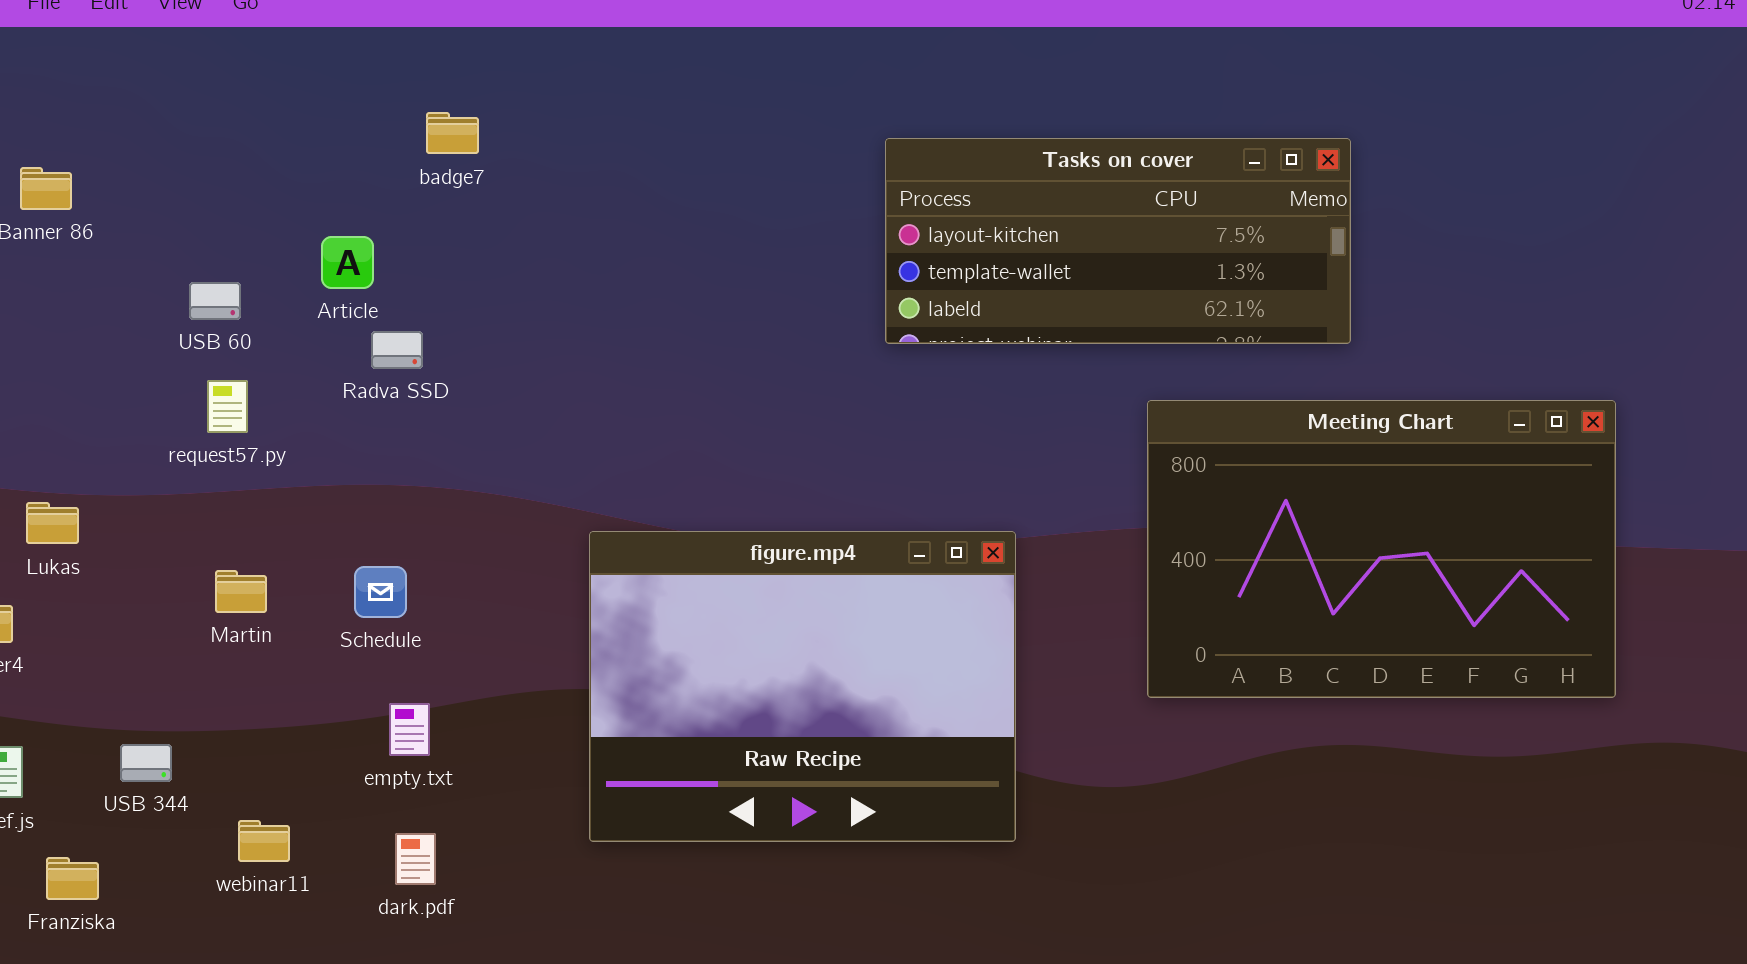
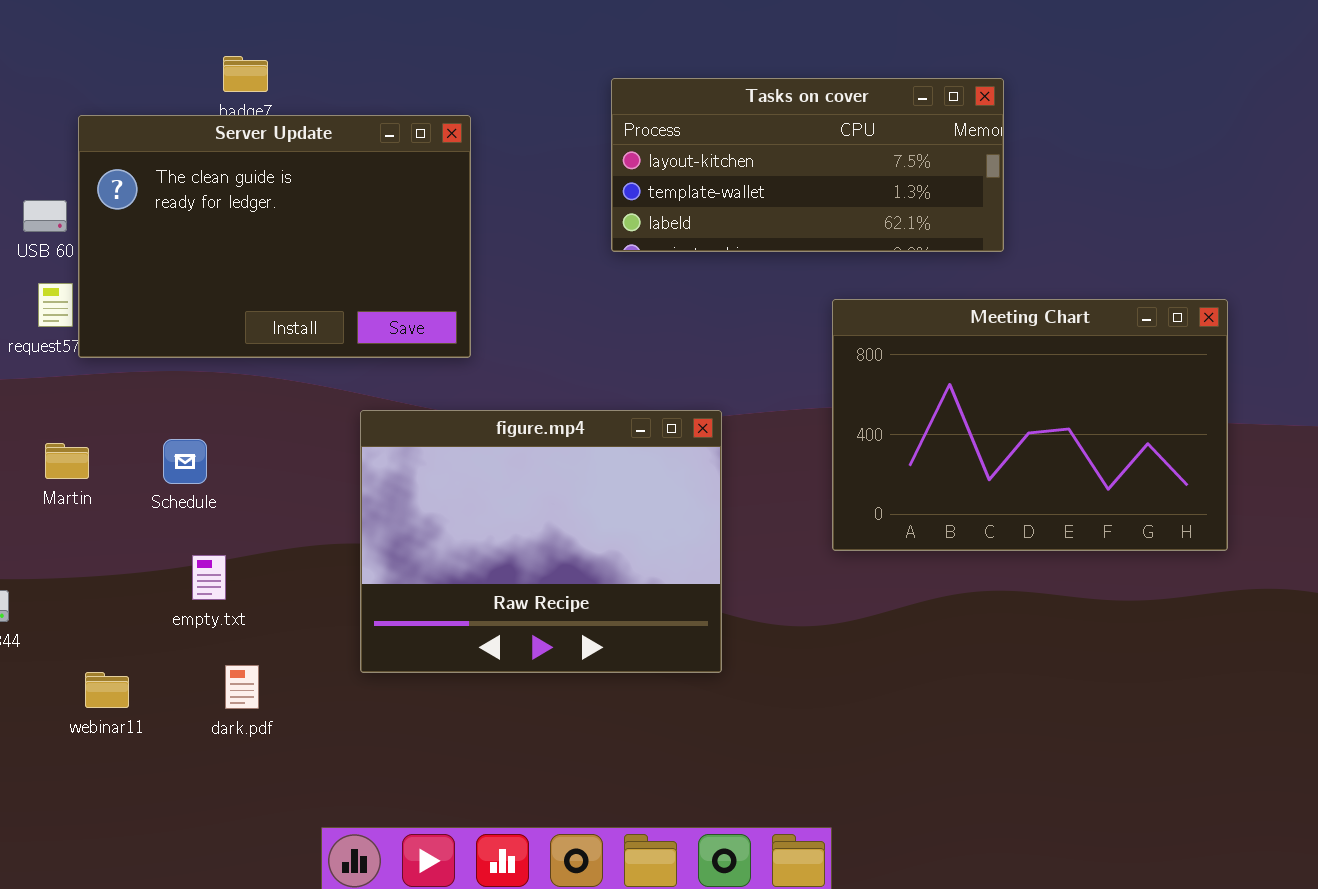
Server Update: none -> [78,115,471,358], opened
webinar11: [238,820,290,862] -> [85,672,129,708], moved
dark.pdf: [395,833,436,885] -> [225,665,259,709], moved

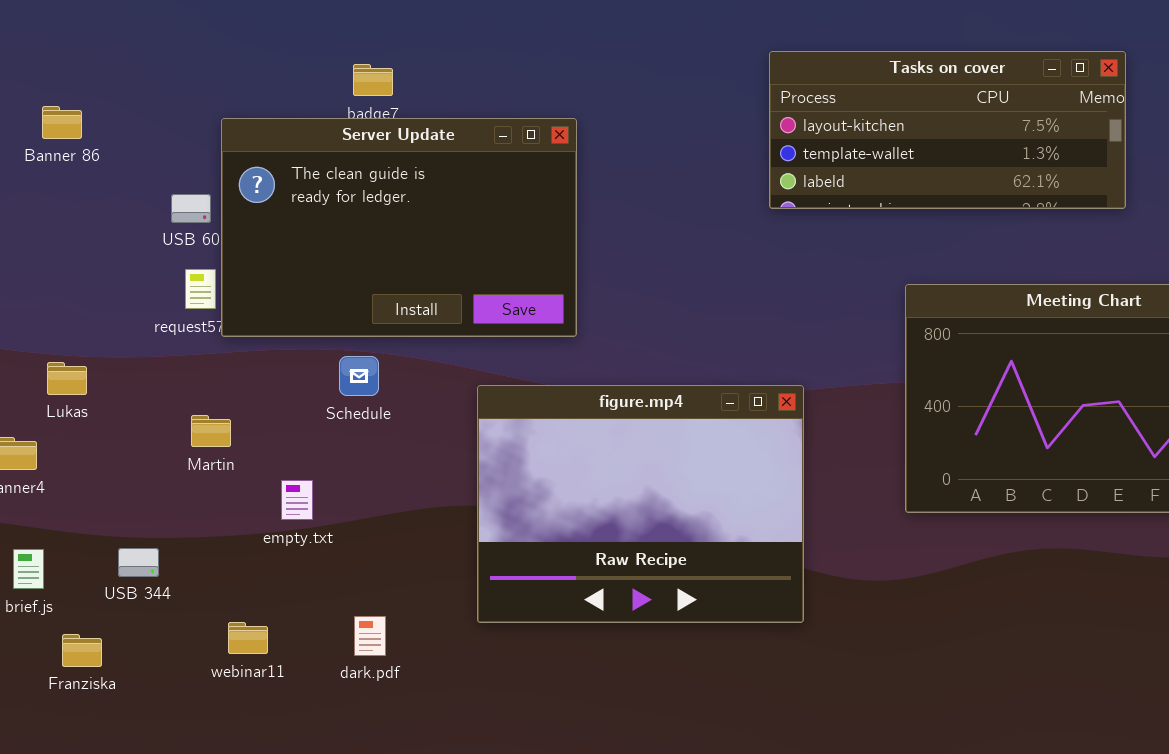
Tasks on cover: [611,78,1004,252] -> [769,51,1126,209], moved
Schedule: [163,439,207,484] -> [339,356,379,396], moved
empty.txt: [192,555,226,600] -> [281,480,313,520], moved

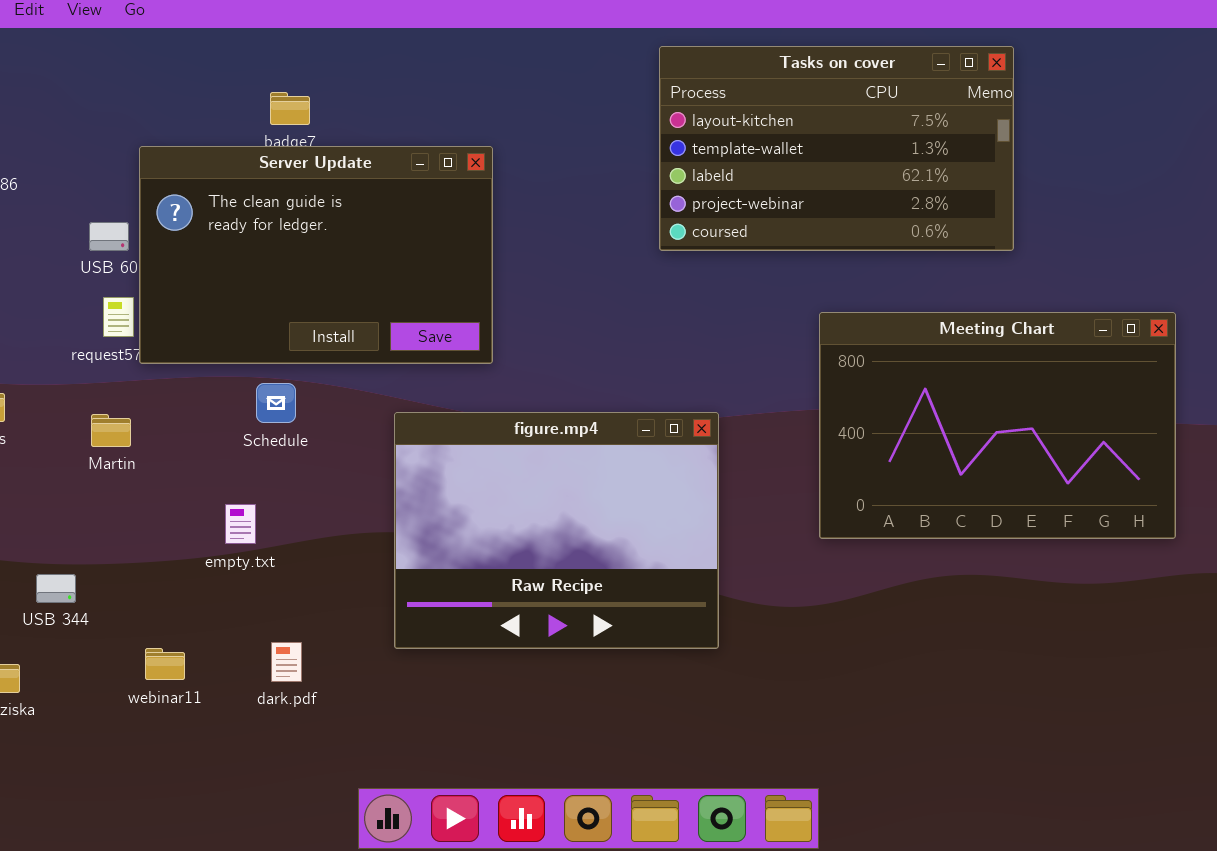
Tasks on cover: [769,51,1126,209] -> [659,46,1014,251], moved, resized
Martin: [191,415,231,447] -> [91,414,131,447], moved
empty.txt: [281,480,313,520] -> [225,504,256,544], moved

